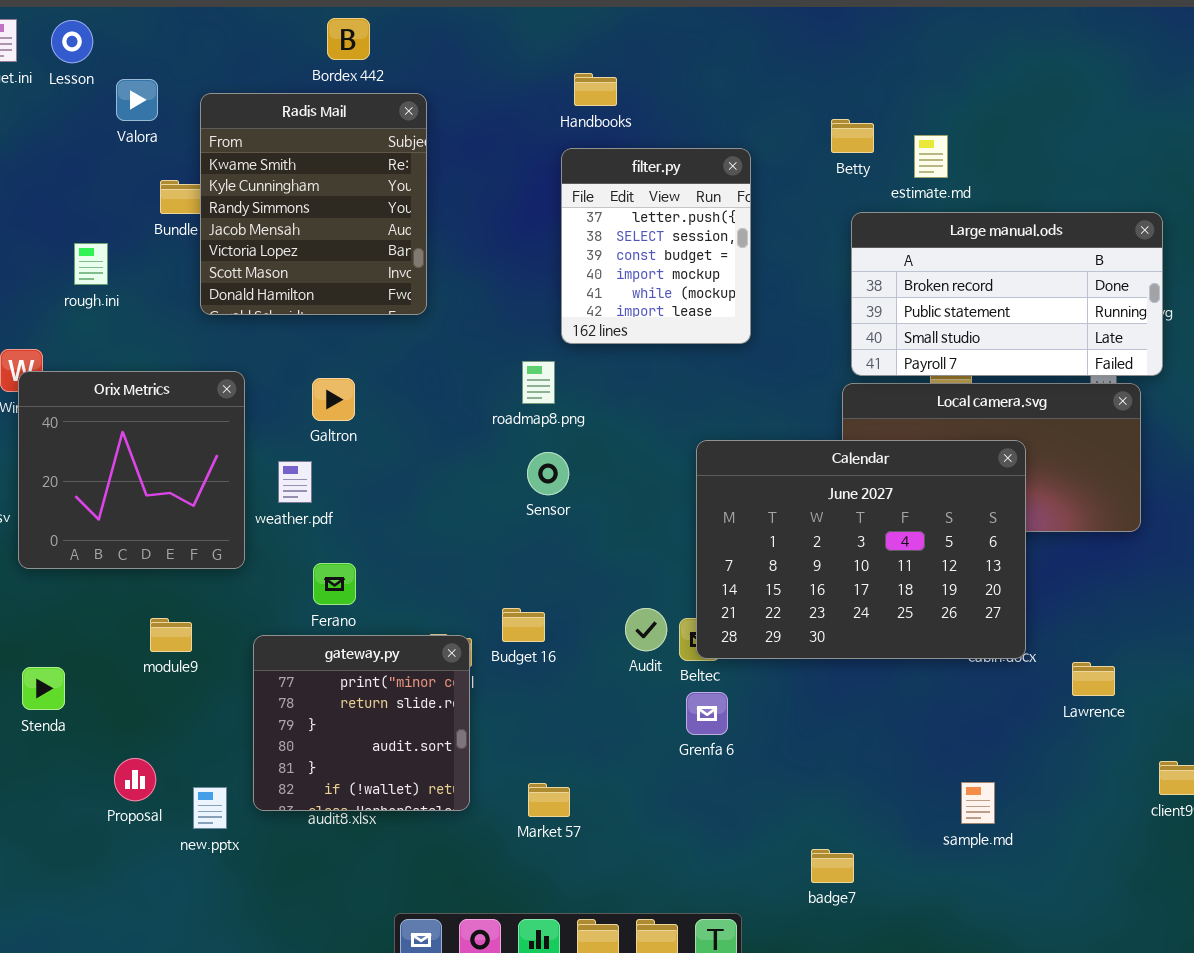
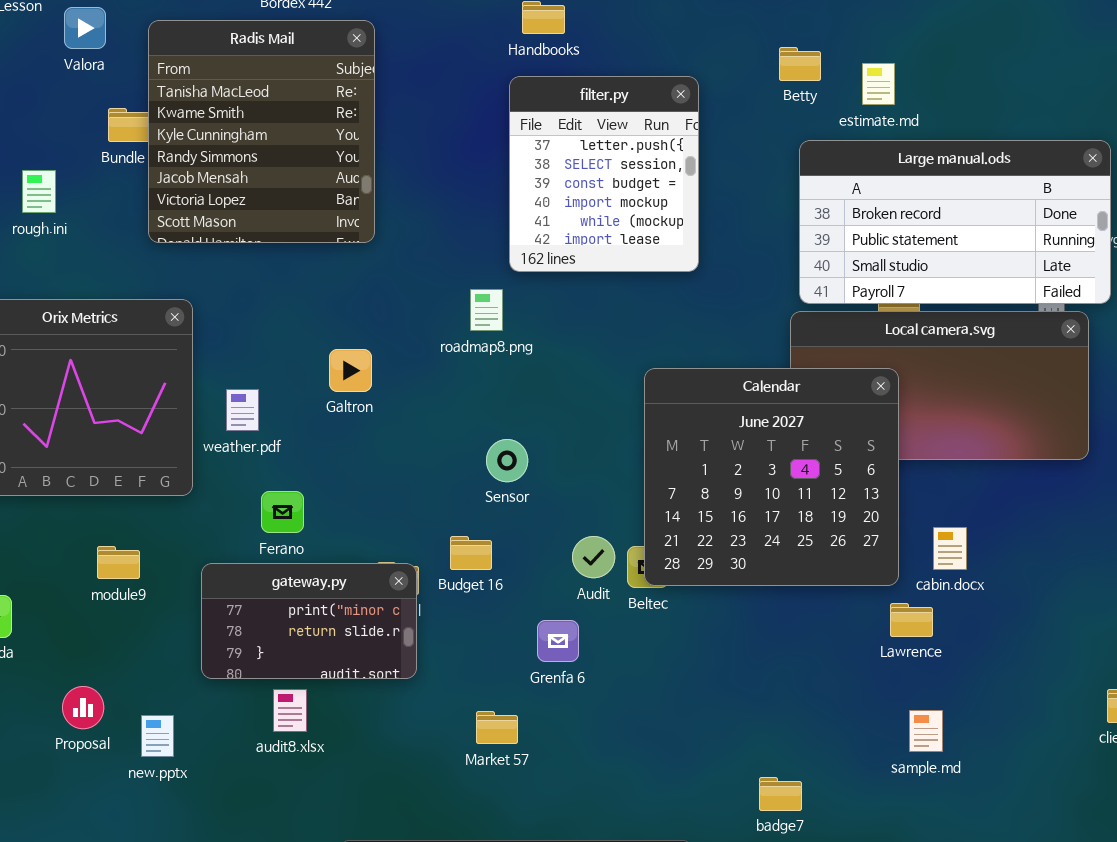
Radis Mail: [200,93,427,315] -> [148,20,375,243], scrolled up 1 row
Galtron: [312,378,355,421] -> [329,349,372,392], moved
Calendar: [696,440,1026,659] -> [644,368,899,586], resized
Sensor: [527,452,569,495] -> [486,439,528,482], moved
gateway.py: [253,635,470,811] -> [201,563,417,679], resized
Lawrence: [1072,662,1115,696] -> [890,603,933,637], moved
Grenfa 6: [686,692,728,735] -> [537,620,579,662], moved

